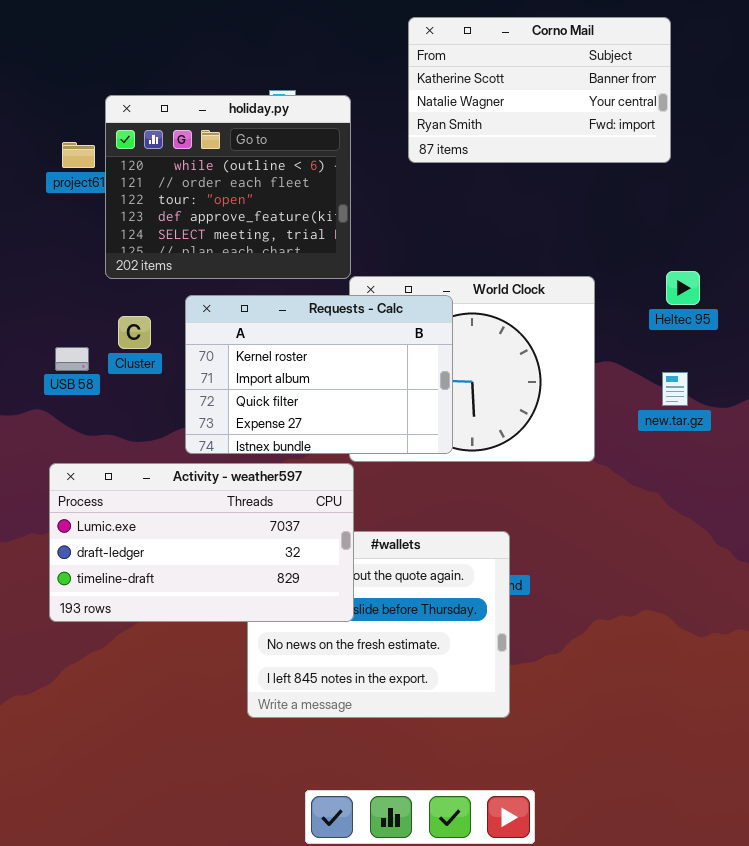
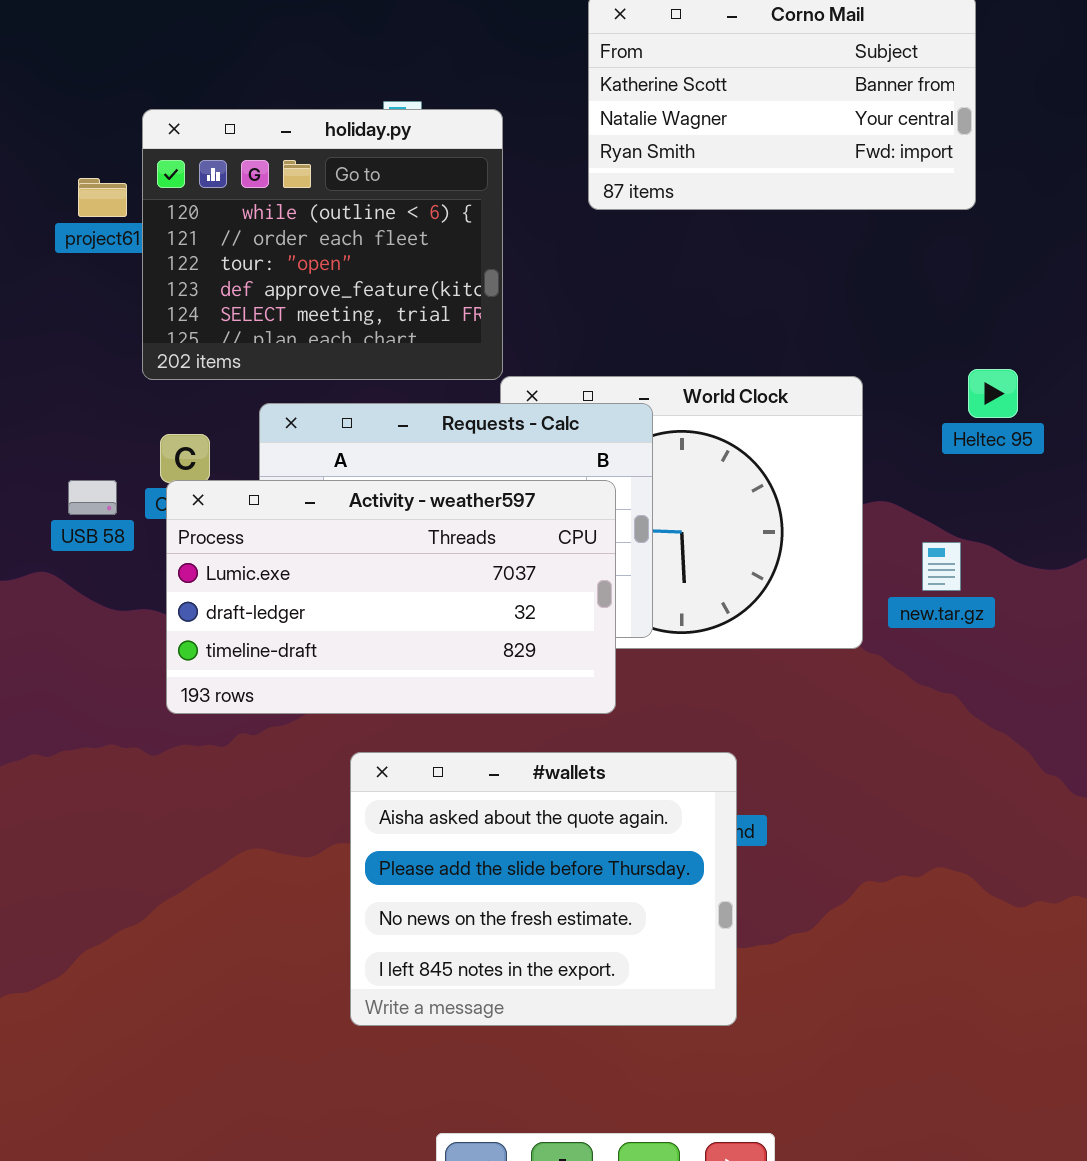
new.tar.gz: [662,372,688,406] -> [922,542,961,591], moved
Activity - weather597: [49,463,354,622] -> [166,480,616,714], moved

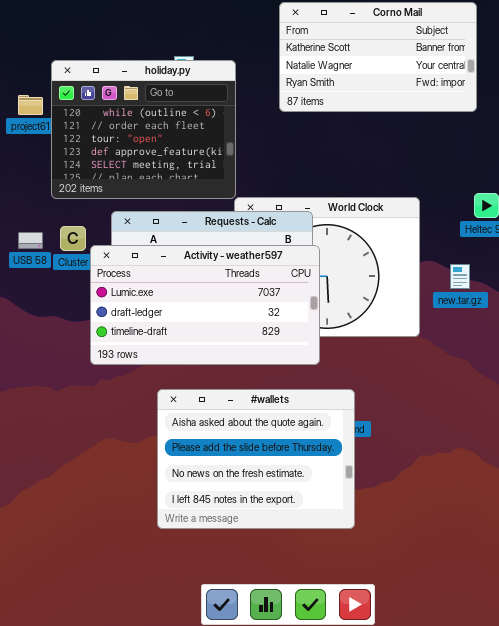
USB 58: [68,480,117,515] -> [18,232,43,249], moved
Activity - weather597: [166,480,616,714] -> [90,245,320,365], moved
new.tar.gz: [922,542,961,591] -> [450,264,470,289], moved

